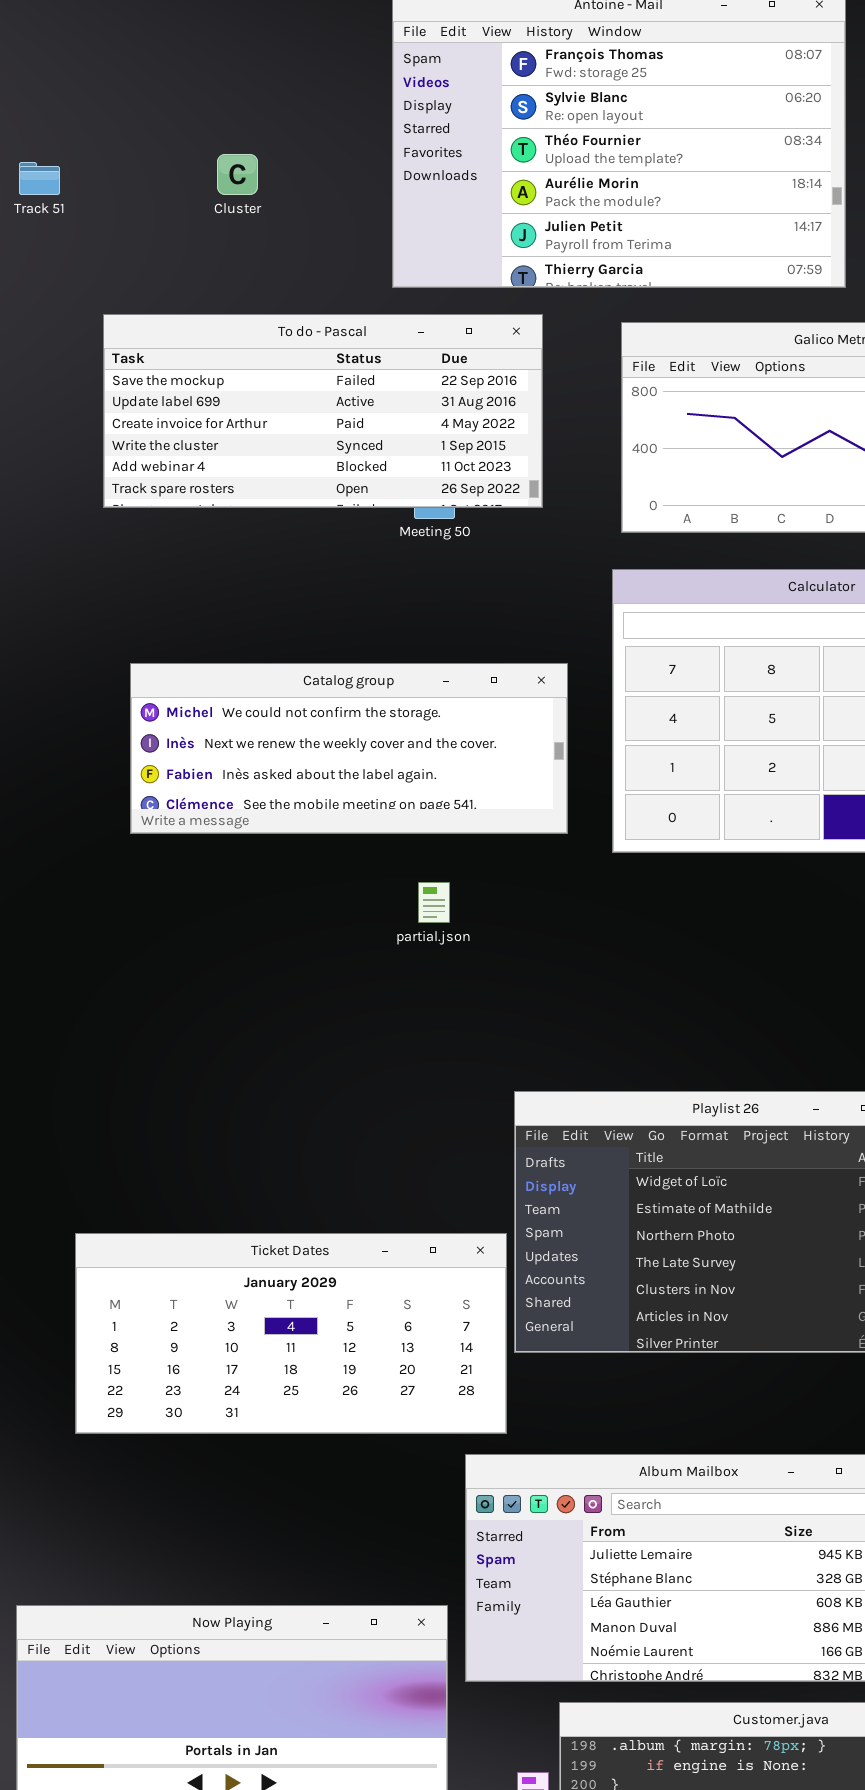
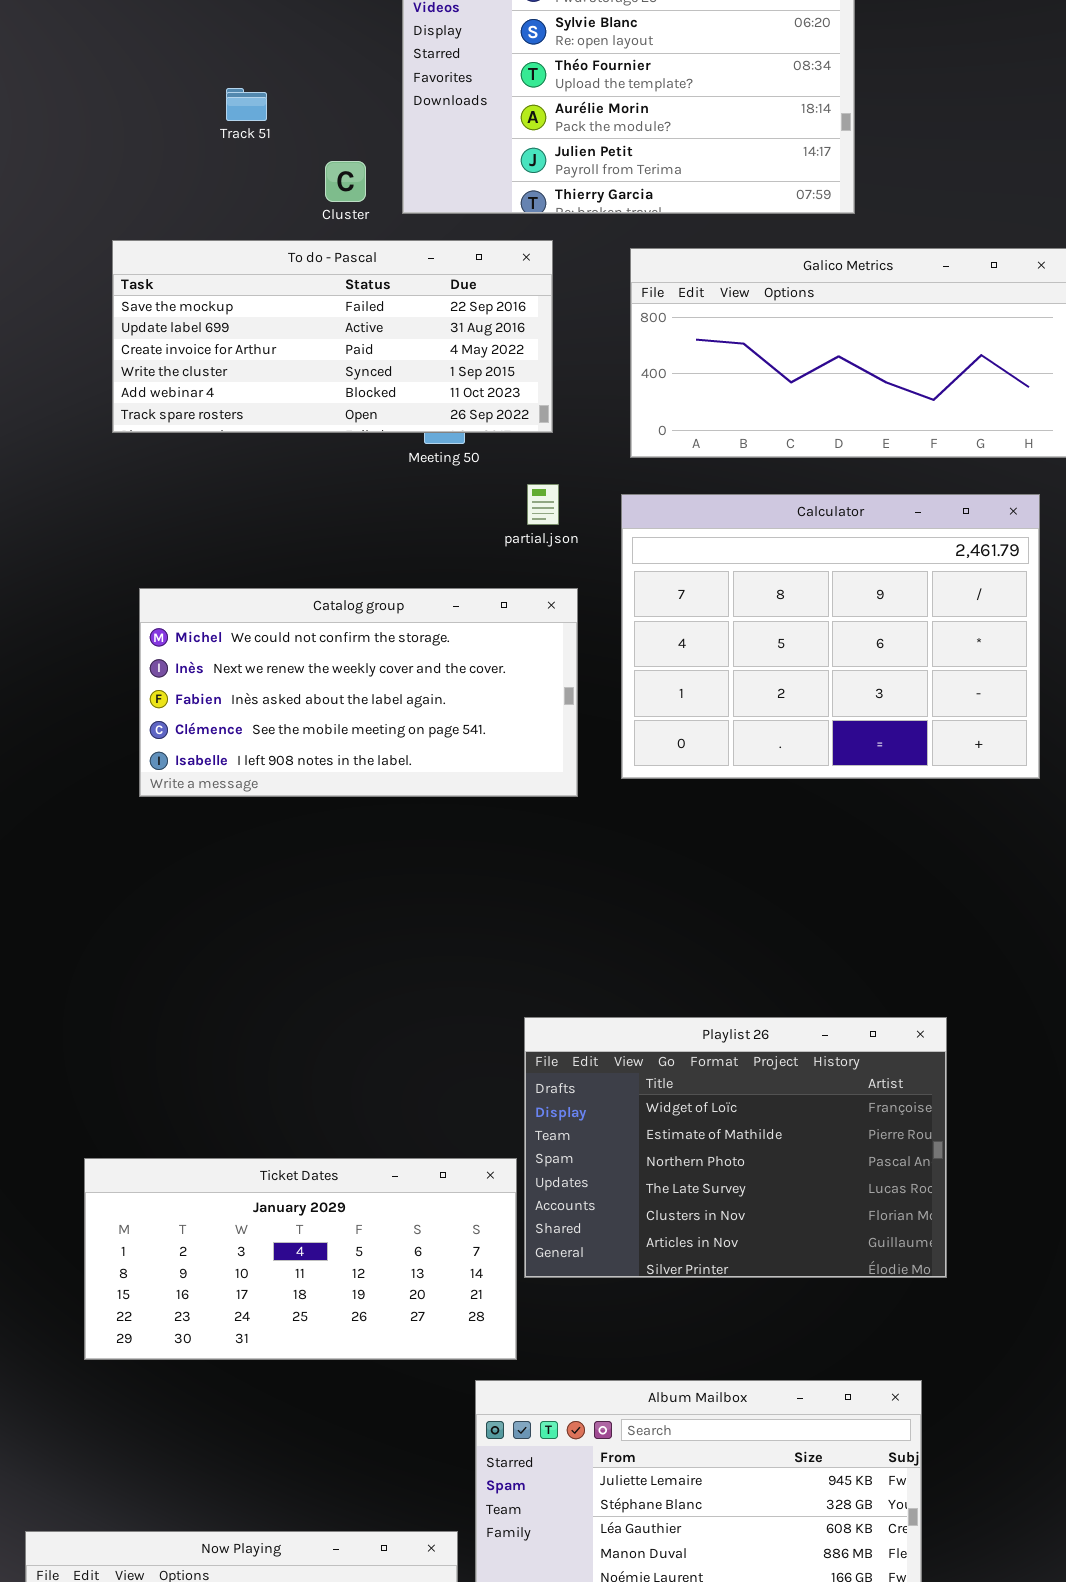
Cluster: [217,154,258,195] -> [325,161,366,202], moved
Track 51: [19,162,60,195] -> [226,88,267,121], moved
Catalog group: [130,663,568,834] -> [139,588,578,797], resized
partial.json: [418,882,450,923] -> [527,484,559,525], moved

